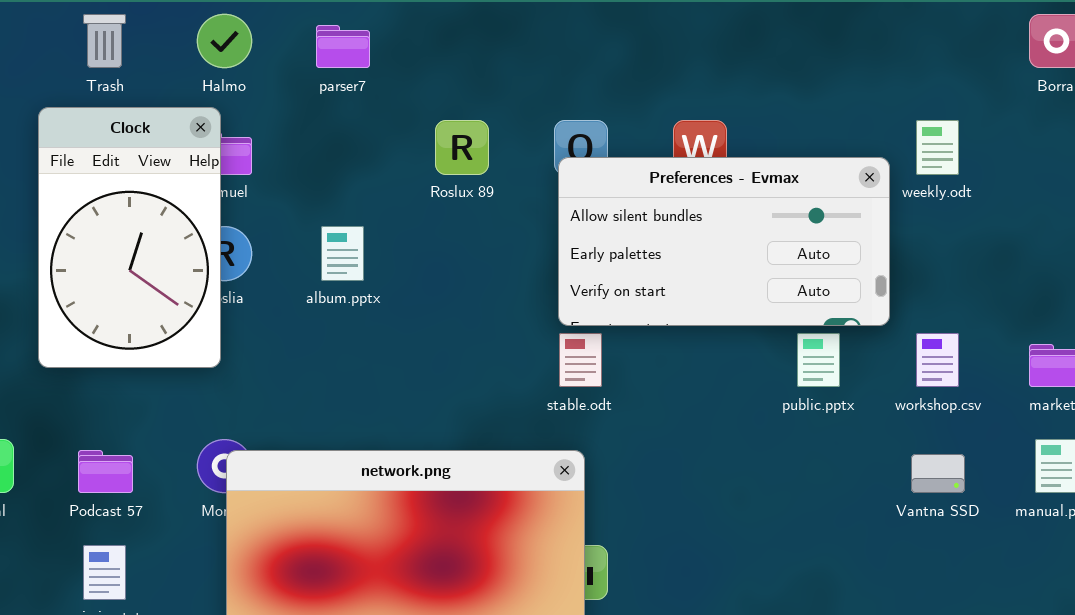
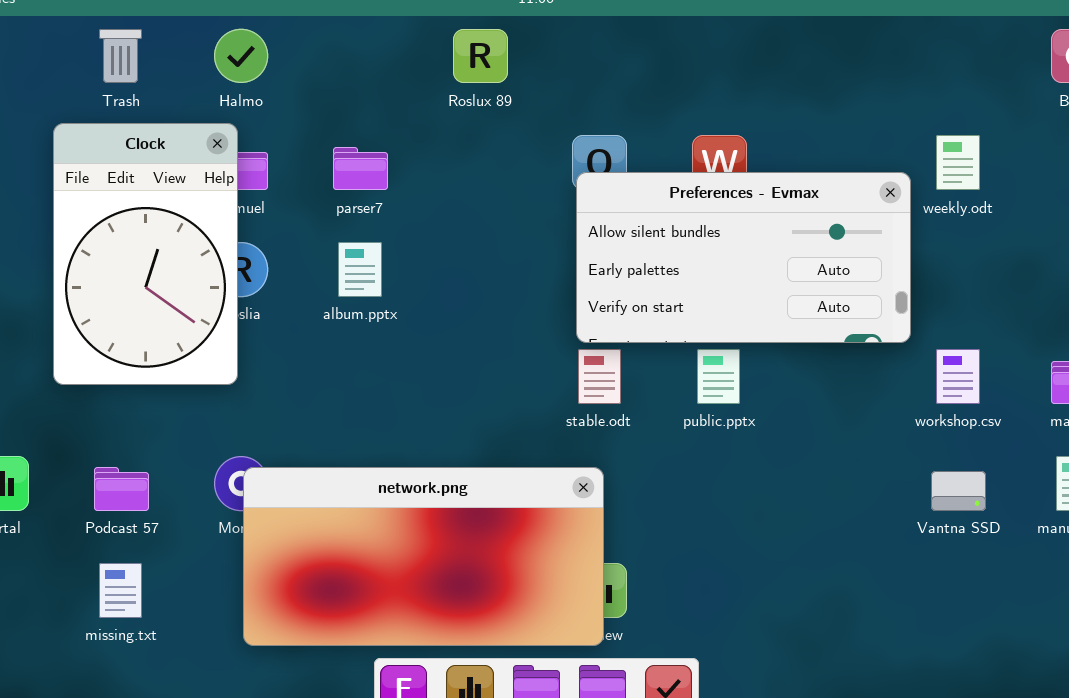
parser7: [316,25,370,68] -> [333,147,388,190], moved
Roslux 89: [435,120,489,175] -> [453,29,508,83], moved
public.pptx: [797,333,840,387] -> [697,349,740,404], moved

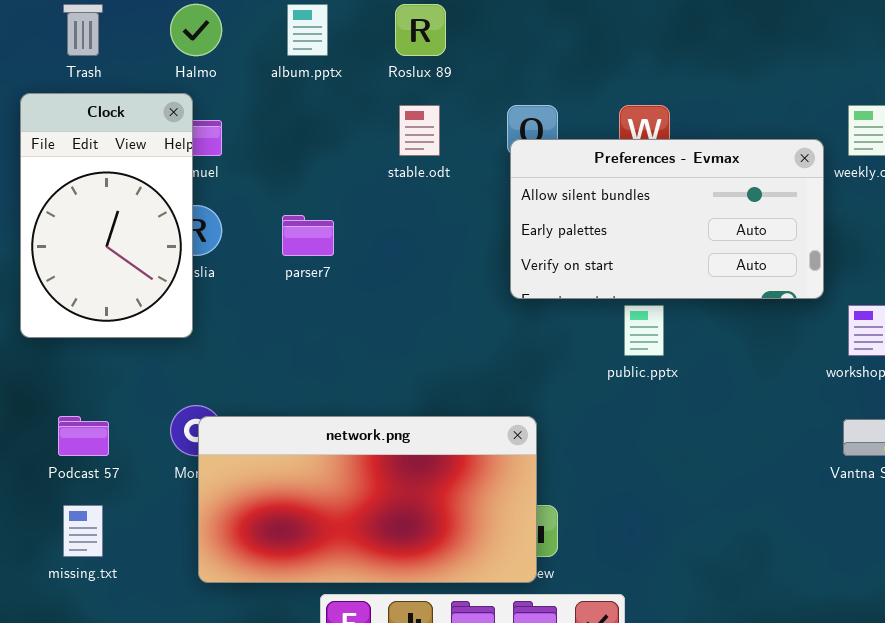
parser7: [333,147,388,190] -> [282,215,334,256], moved
album.pptx: [338,242,382,297] -> [287,4,328,56], moved
stable.odt: [578,349,621,404] -> [399,105,440,156], moved

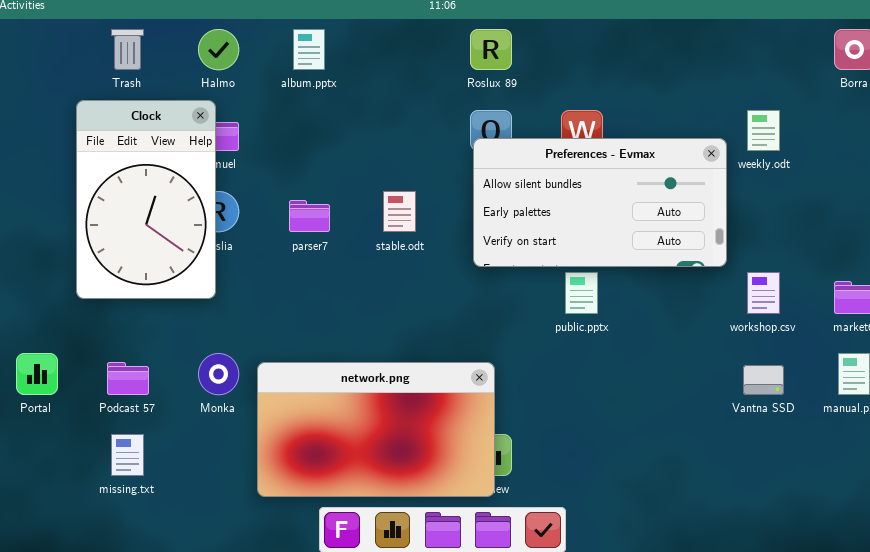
Roslux 89: [395,4,446,56] -> [470,29,512,70], moved
stable.odt: [399,105,440,156] -> [383,191,416,232], moved
network.png: [198,416,537,583] -> [257,362,495,497], resized

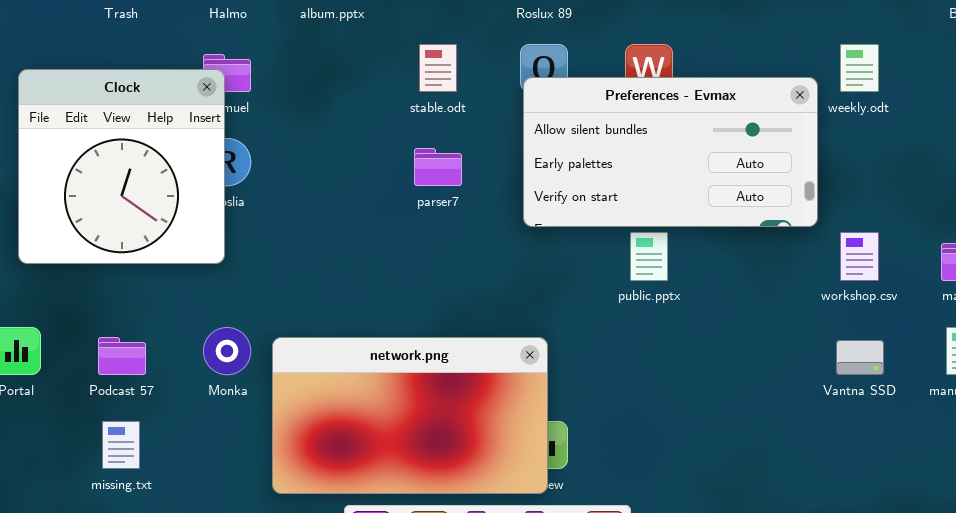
Clock: [76,100,216,299] -> [18,69,225,264], resized
stable.odt: [383,191,416,232] -> [419,44,457,92], moved
parser7: [289,200,330,232] -> [414,148,462,186], moved

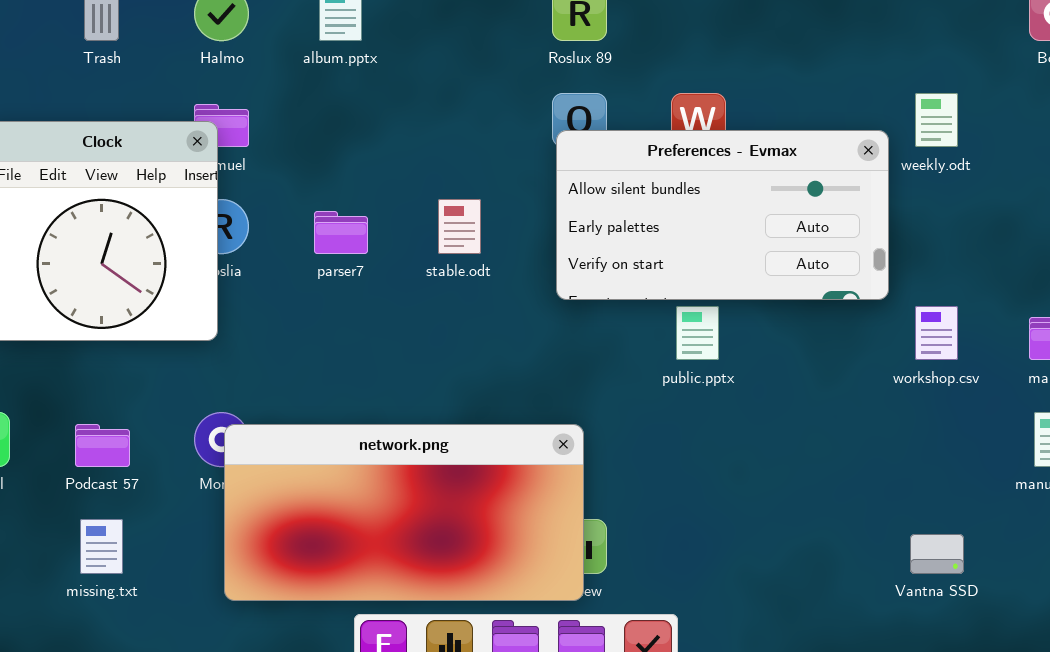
stable.odt: [419,44,457,92] -> [438,199,481,254], moved
parser7: [414,148,462,186] -> [314,211,368,254], moved
network.png: [272,337,548,494] -> [224,424,584,601], resized
Vantna SSD: [836,340,884,375] -> [910,534,964,574], moved

